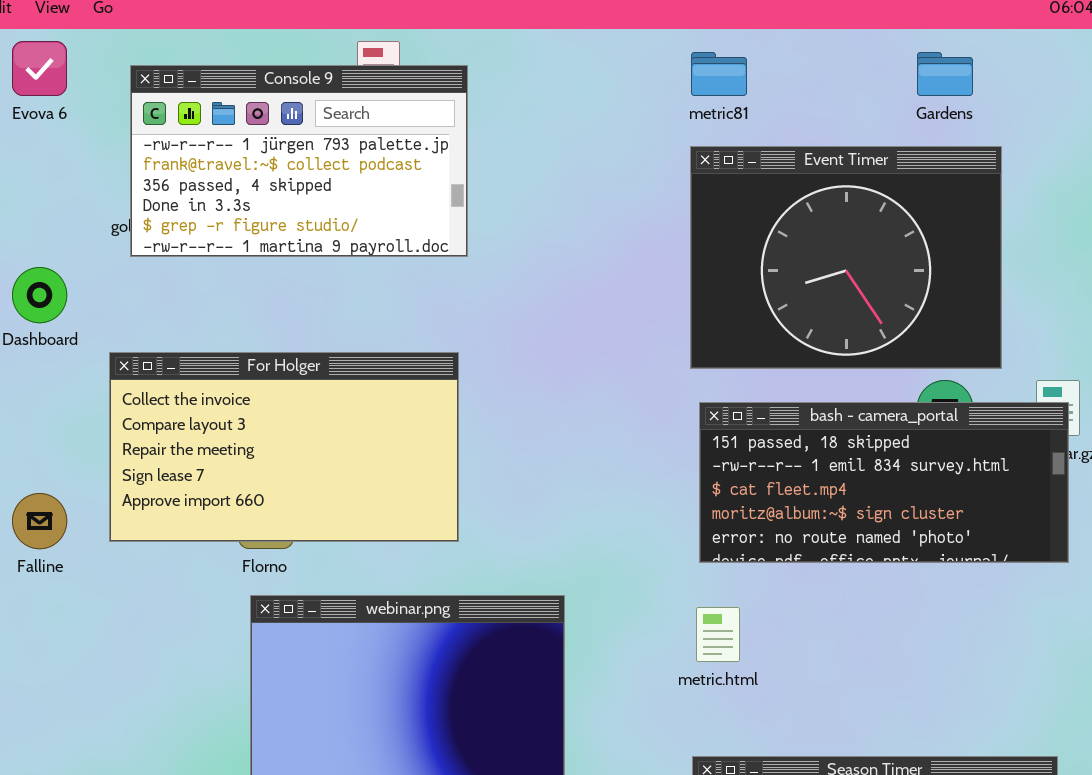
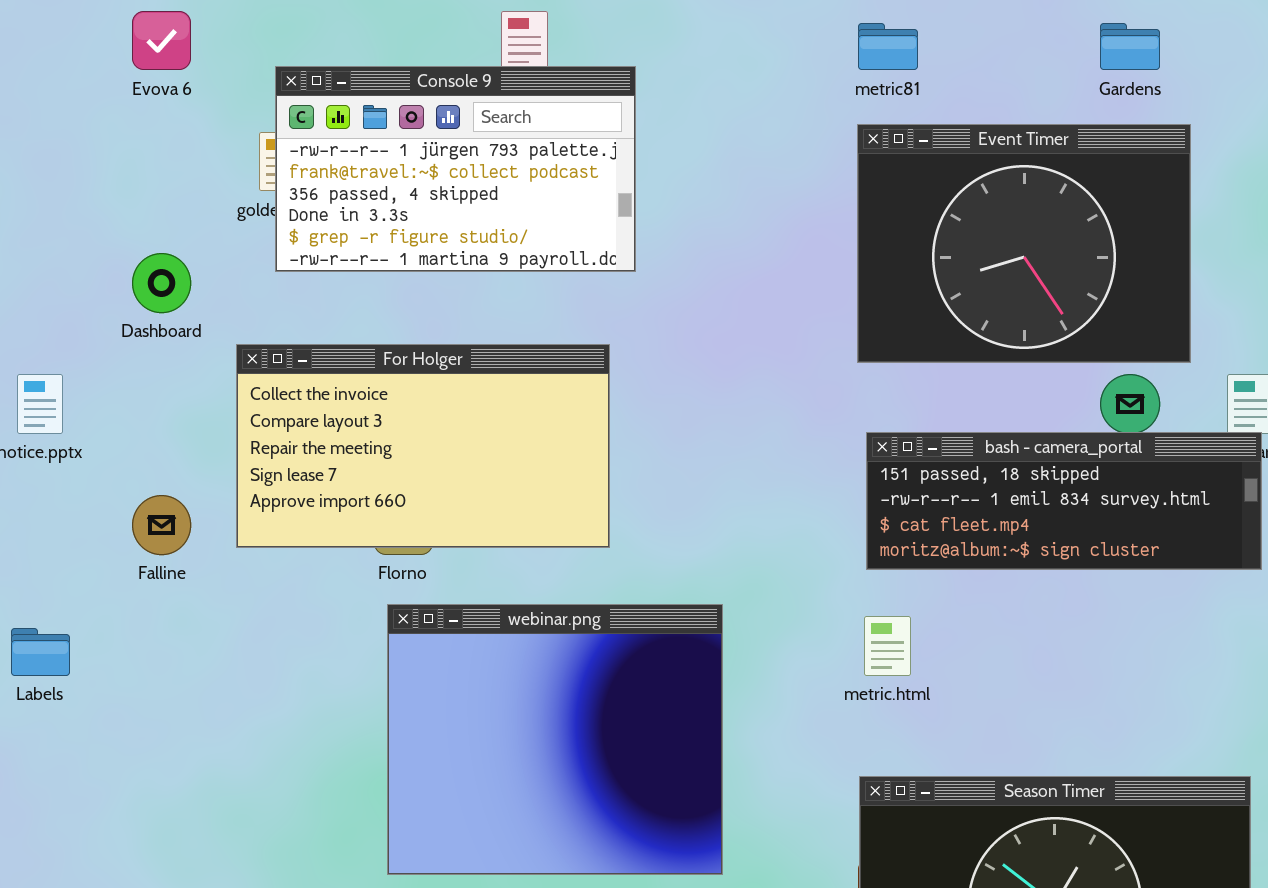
Console 9: [130,65,468,257] -> [275,66,636,272], moved
bash - camera_portal: [699,402,1069,563] -> [866,432,1262,570], resized

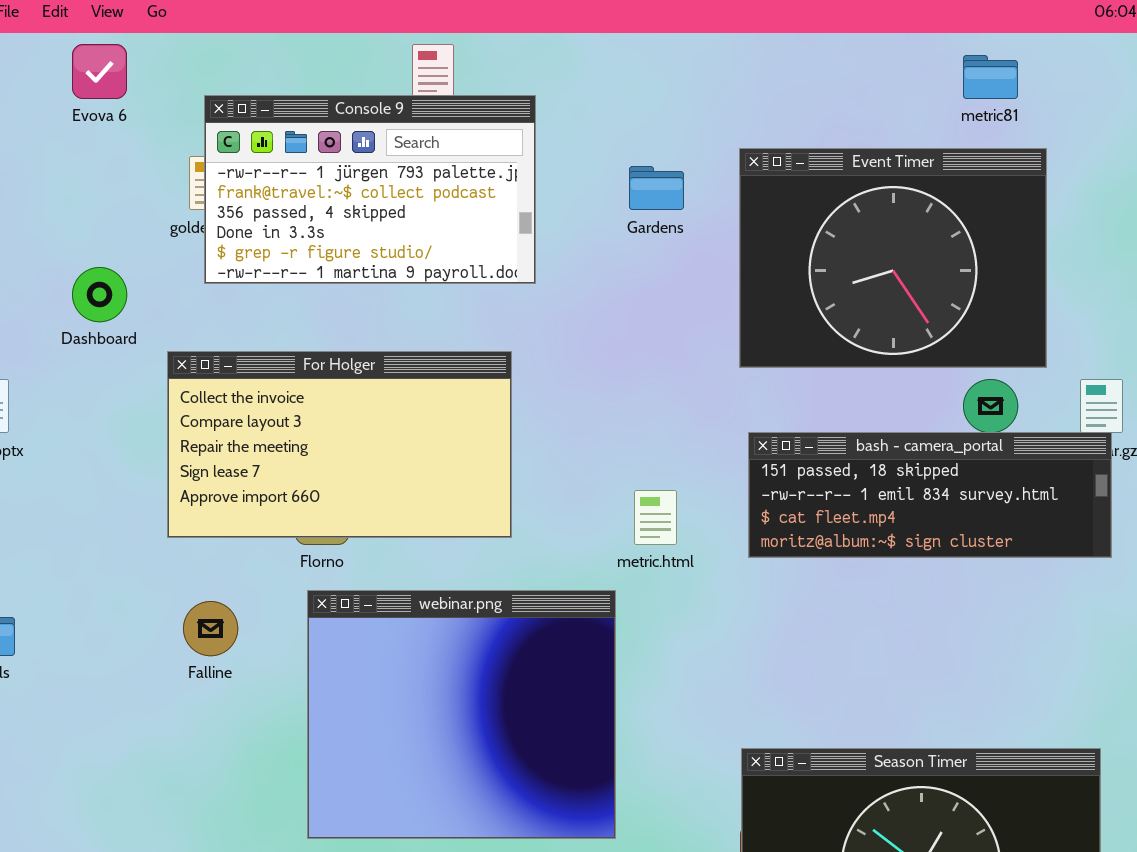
metric81: [858,23,918,70] -> [963,55,1018,99], moved
Gardens: [1100,23,1160,70] -> [629,166,684,210], moved
Falline: [132,495,191,555] -> [183,601,238,656], moved
metric.html: [864,616,911,676] -> [634,490,677,545], moved

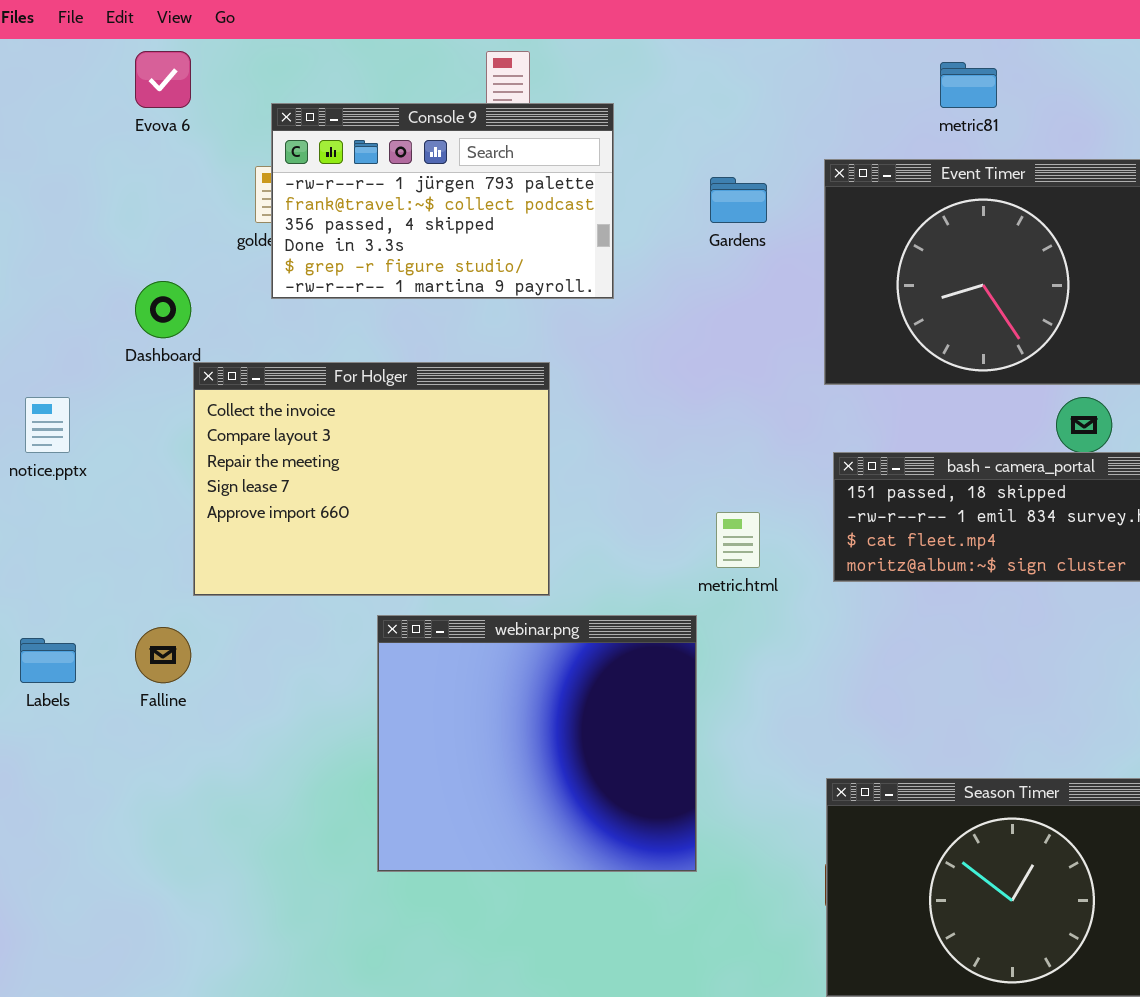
metric81: [963,55,1018,99] -> [940,62,997,108], moved
For Holger: [167,351,512,538] -> [193,362,550,596], moved, resized
Falline: [183,601,238,656] -> [135,627,191,683], moved

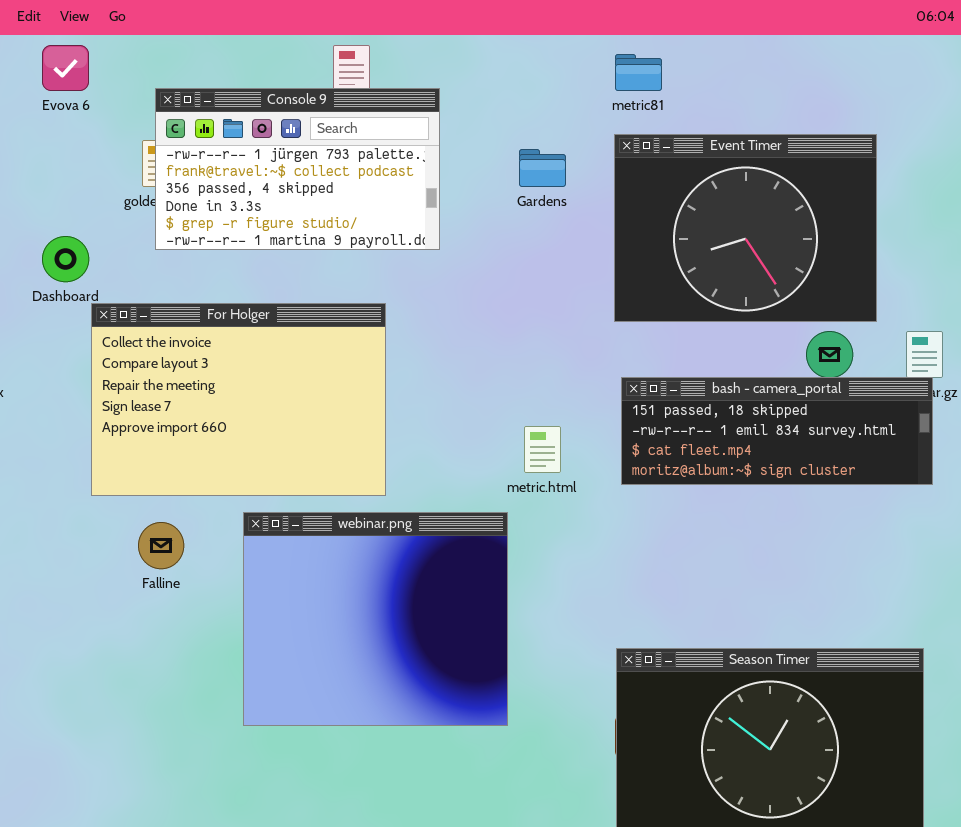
metric81: [940,62,997,108] -> [615,54,662,91], moved
Falline: [135,627,191,683] -> [138,522,184,569], moved

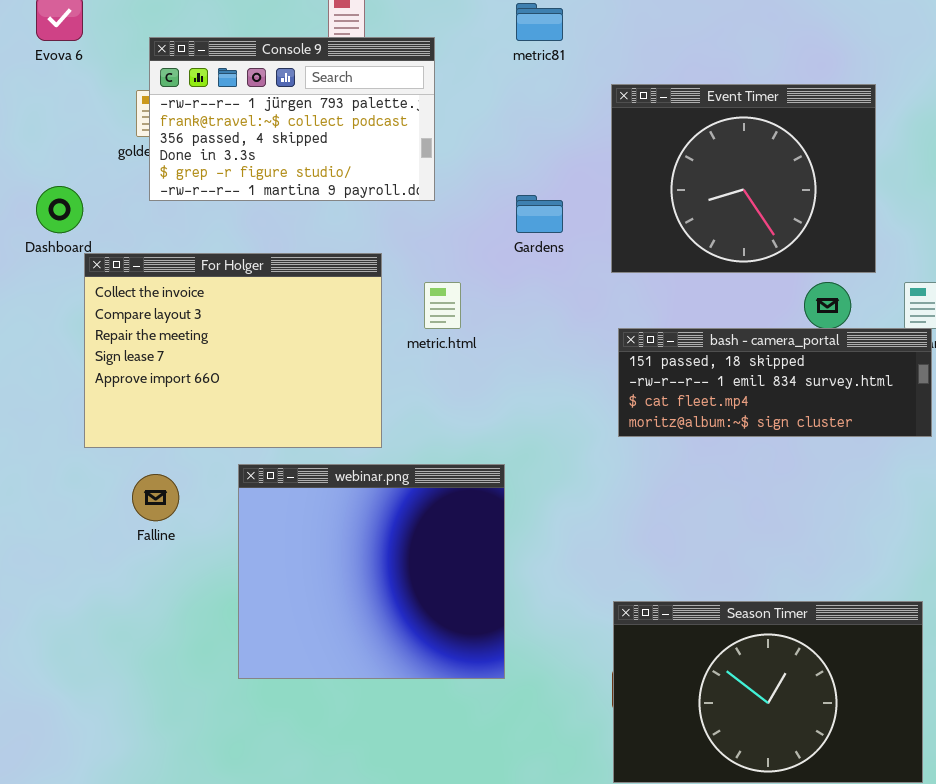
metric81: [615,54,662,91] -> [516,3,563,41], moved
Gardens: [519,149,566,187] -> [516,195,563,233], moved
metric.html: [524,426,561,473] -> [424,282,461,329], moved

